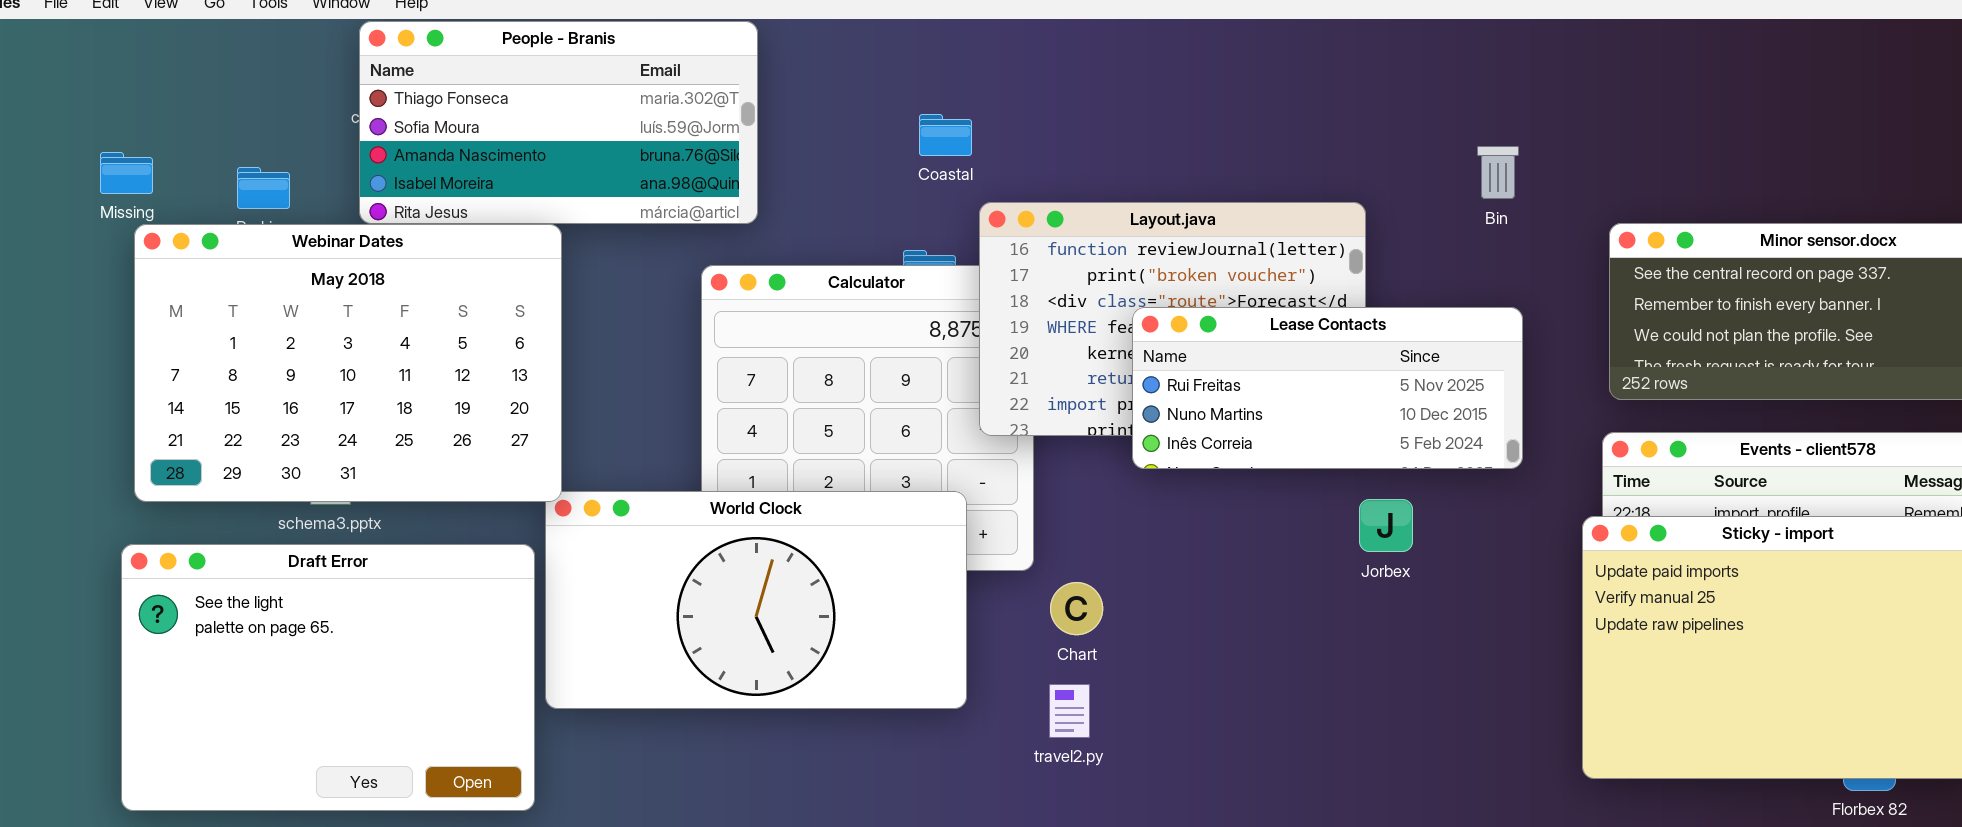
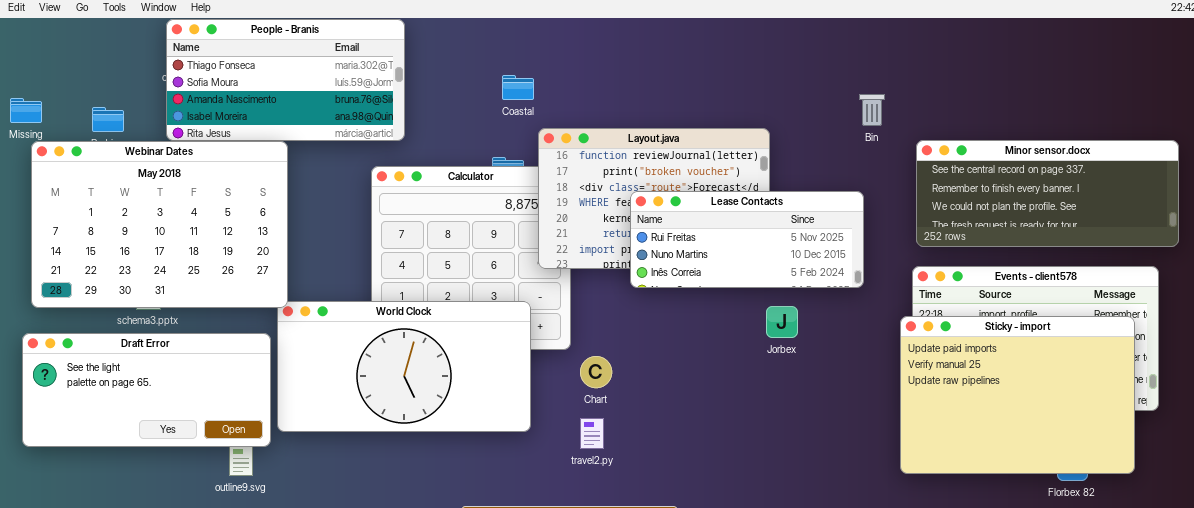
Bin: [1477,146,1519,199] -> [859,94,885,126], moved
Draft Error: [121,544,535,811] -> [22,333,271,447], resized

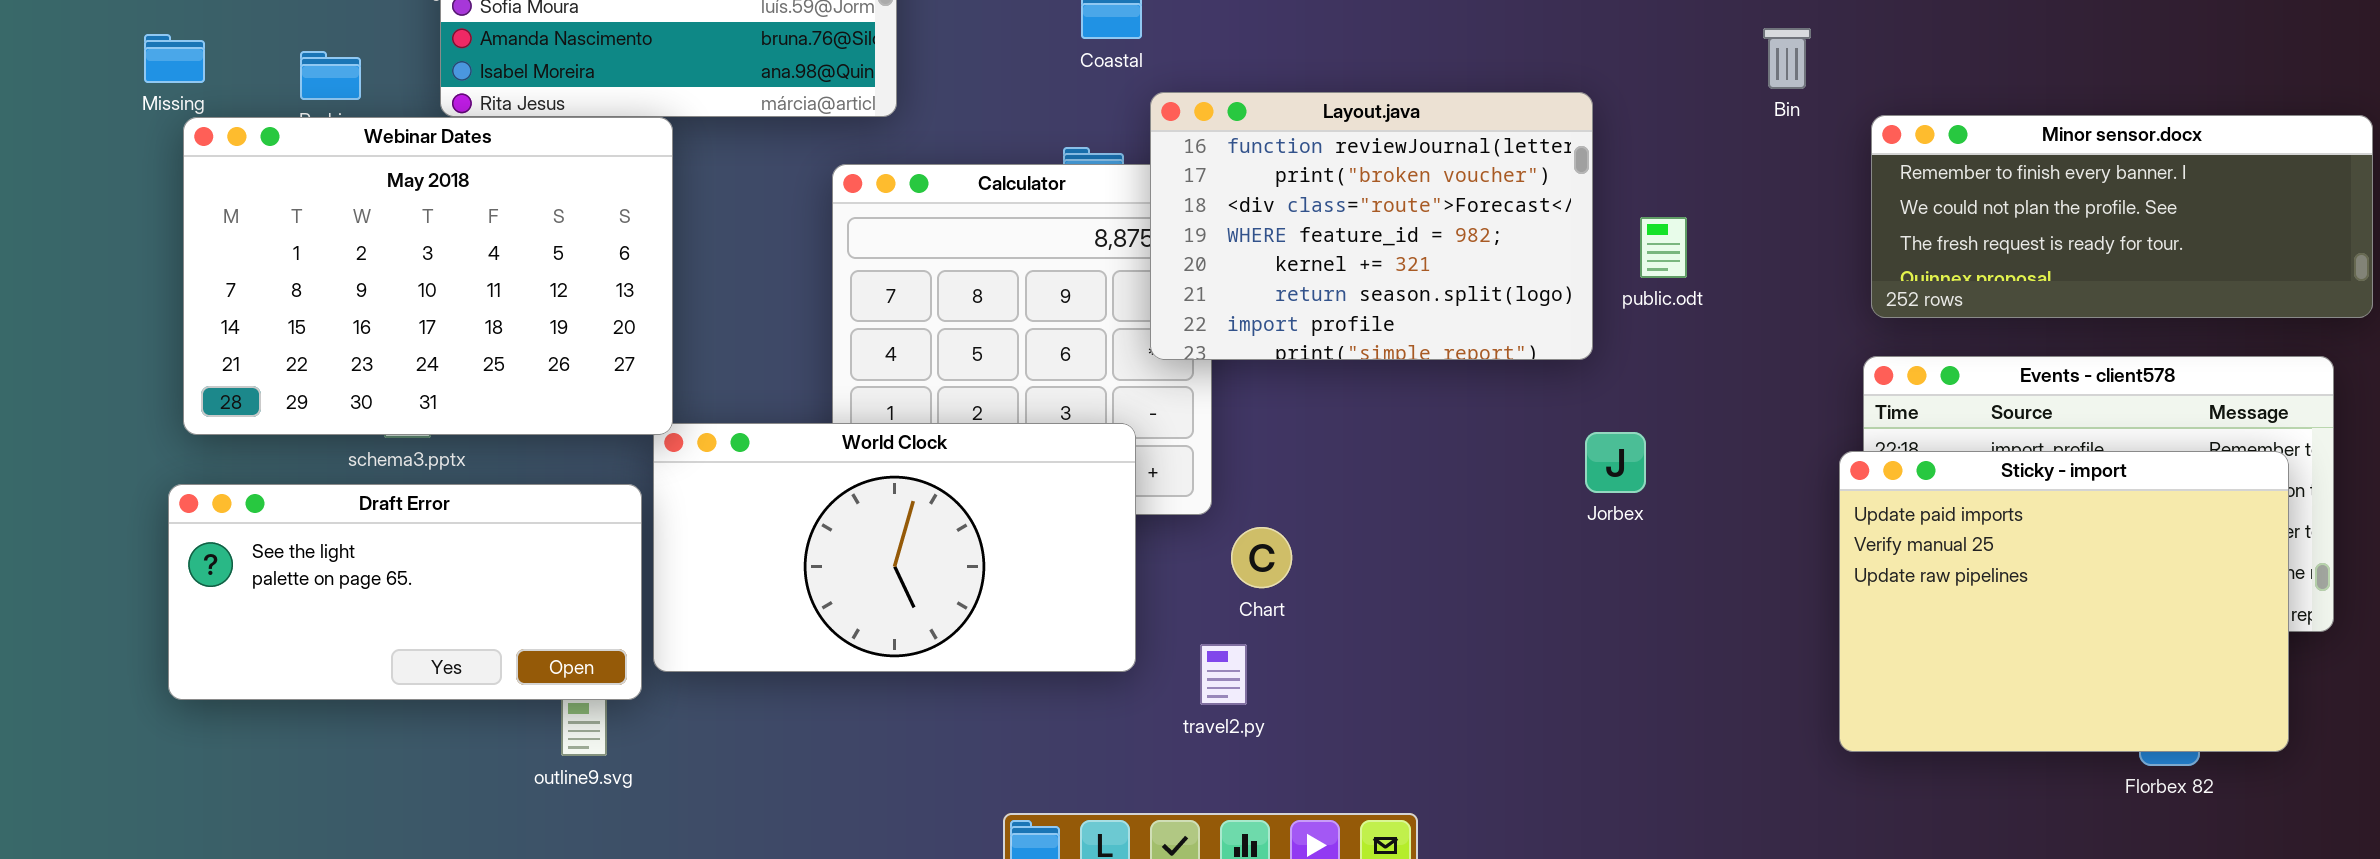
Minor sensor.docx: [916,140,1179,247] -> [1871,115,2373,318], scrolled down 1 row
Lease Contacts: [630,191,864,288] -> none, closed
travel2.py: [580,418,604,449] -> [1200,644,1247,705], moved

